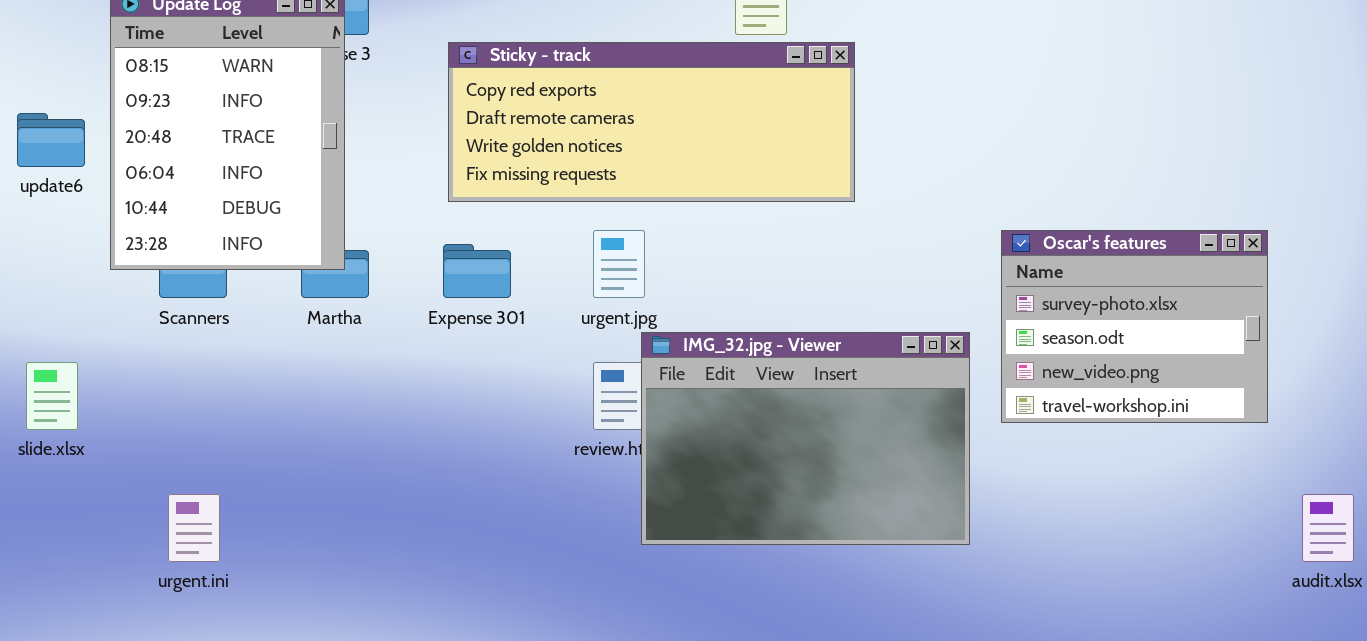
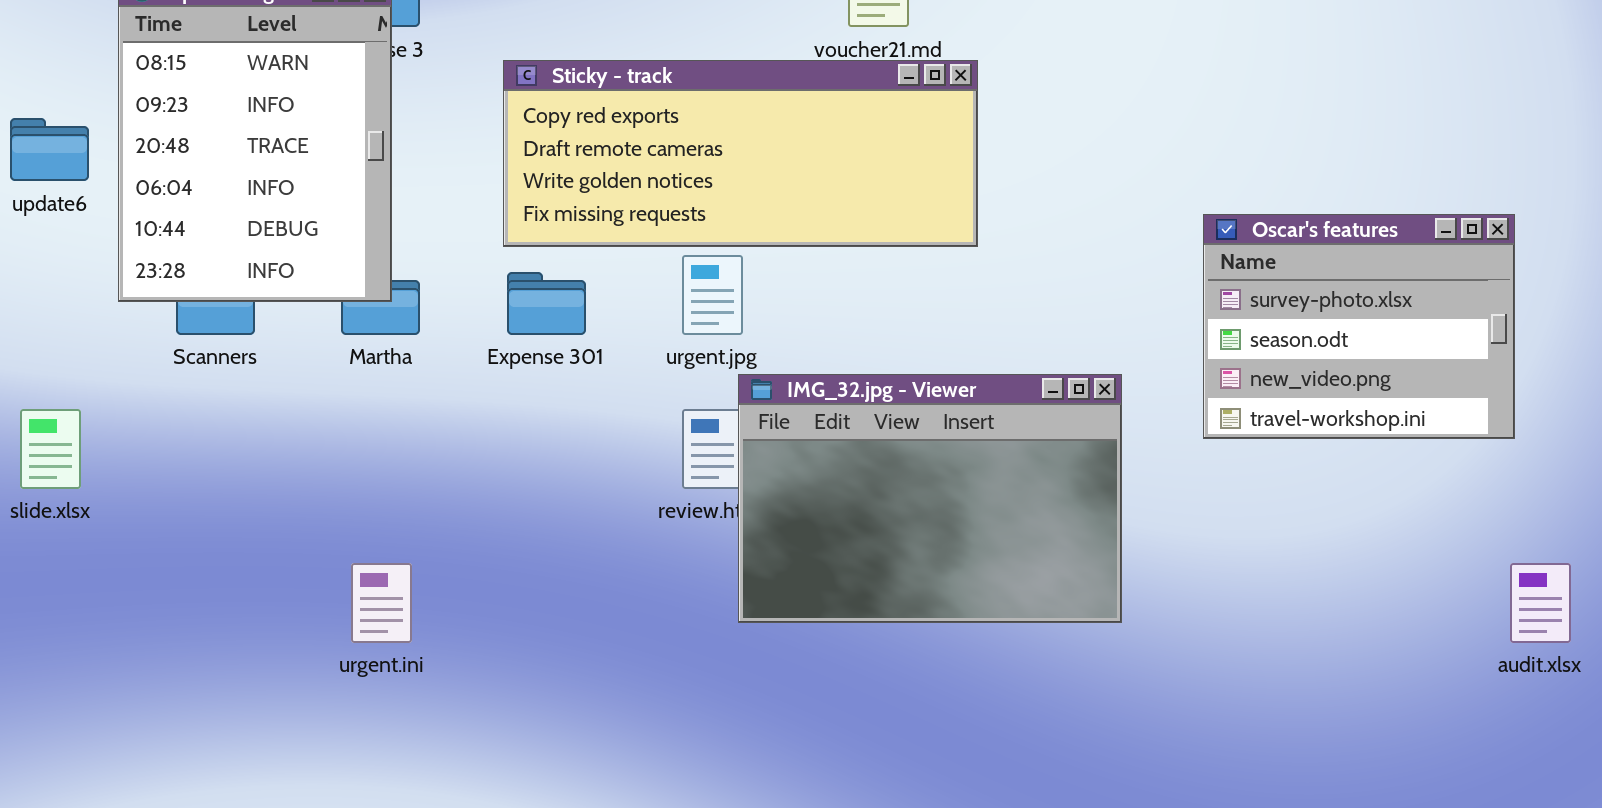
Sticky - track: [448,42,855,202] -> [503,60,978,247], moved
Oscar's features: [1001,230,1268,423] -> [1203,214,1515,439], moved
urgent.ini: [168,494,220,562] -> [351,563,412,643], moved

